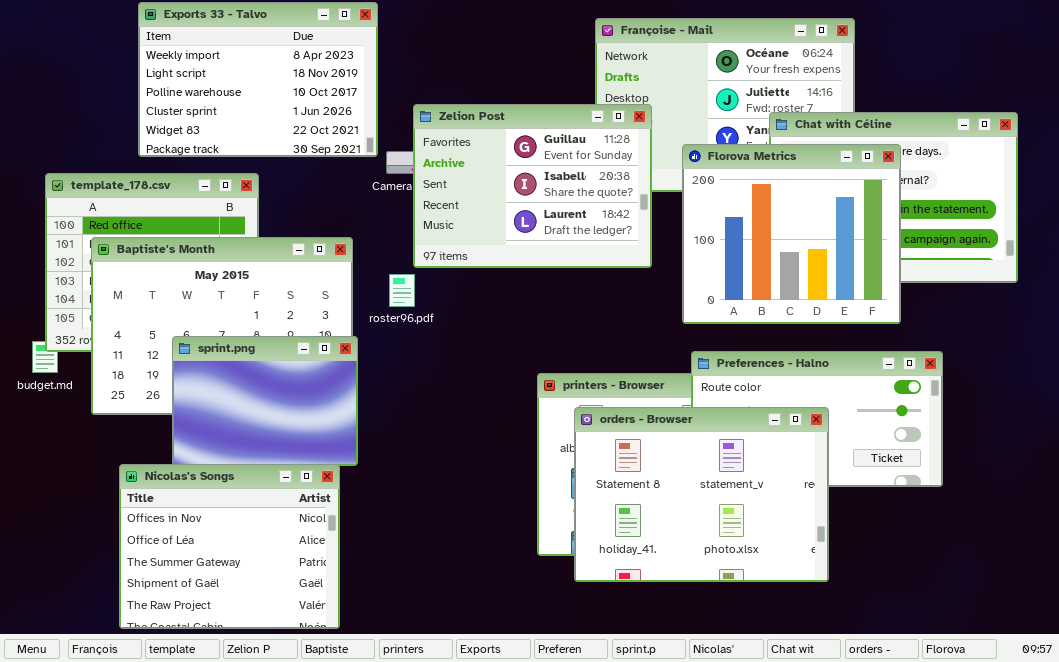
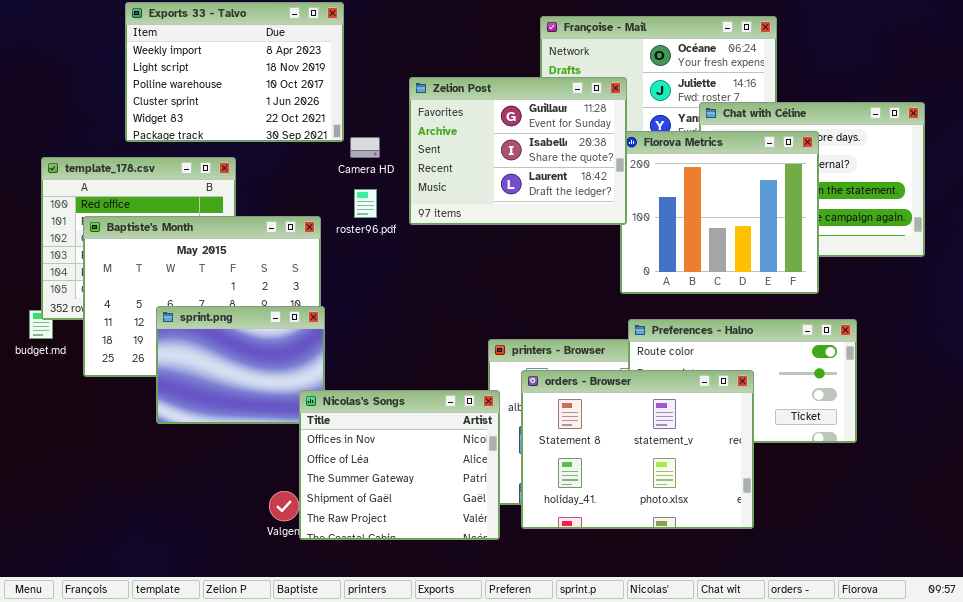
Zelion Post: [413,104,652,268] -> [409,77,627,225], moved
roster96.pdf: [389,274,415,307] -> [354,189,377,218], moved
Nicolas's Songs: [119,464,340,629] -> [299,390,500,540], moved

